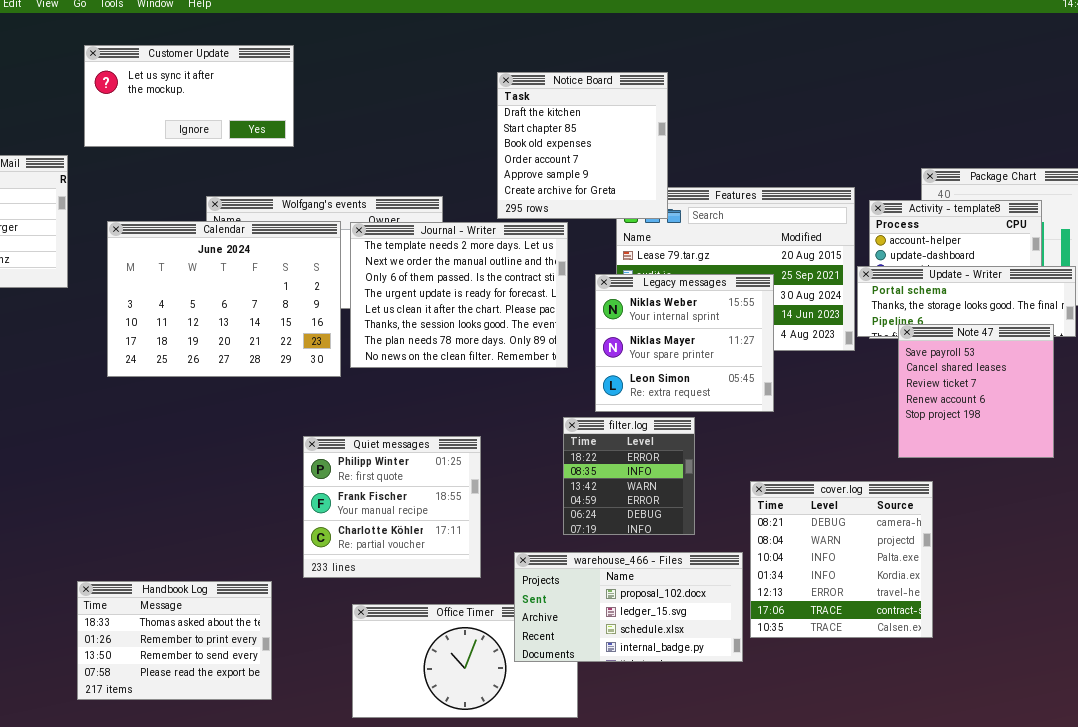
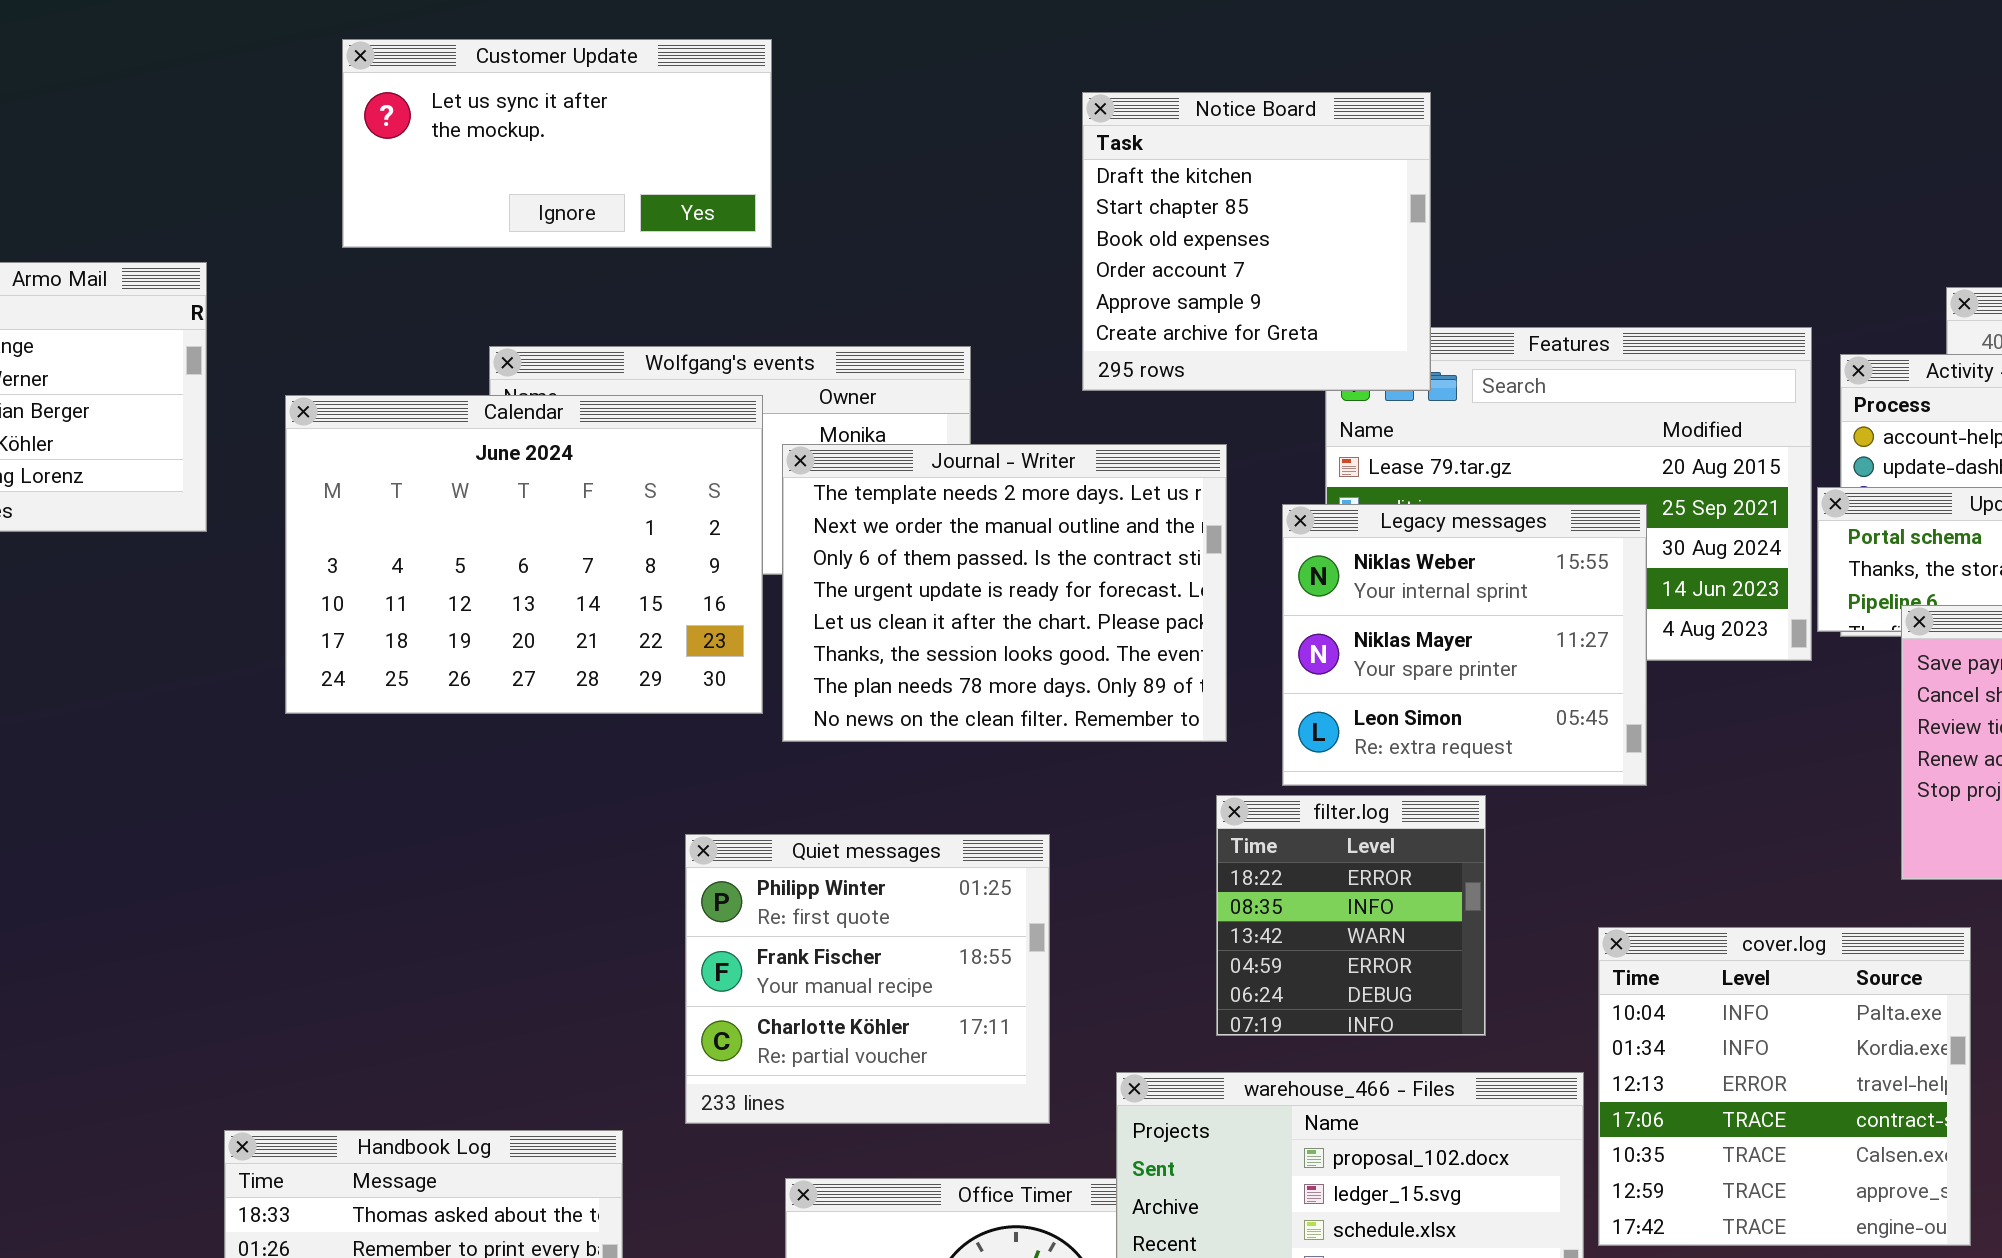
Customer Update: [84,45,294,147] -> [342,39,772,248], moved
Journal - Writer: [350,222,568,368] -> [782,444,1227,742], moved
cover.log: [750,481,933,638] -> [1598,927,1971,1246], scrolled down 2 rows

